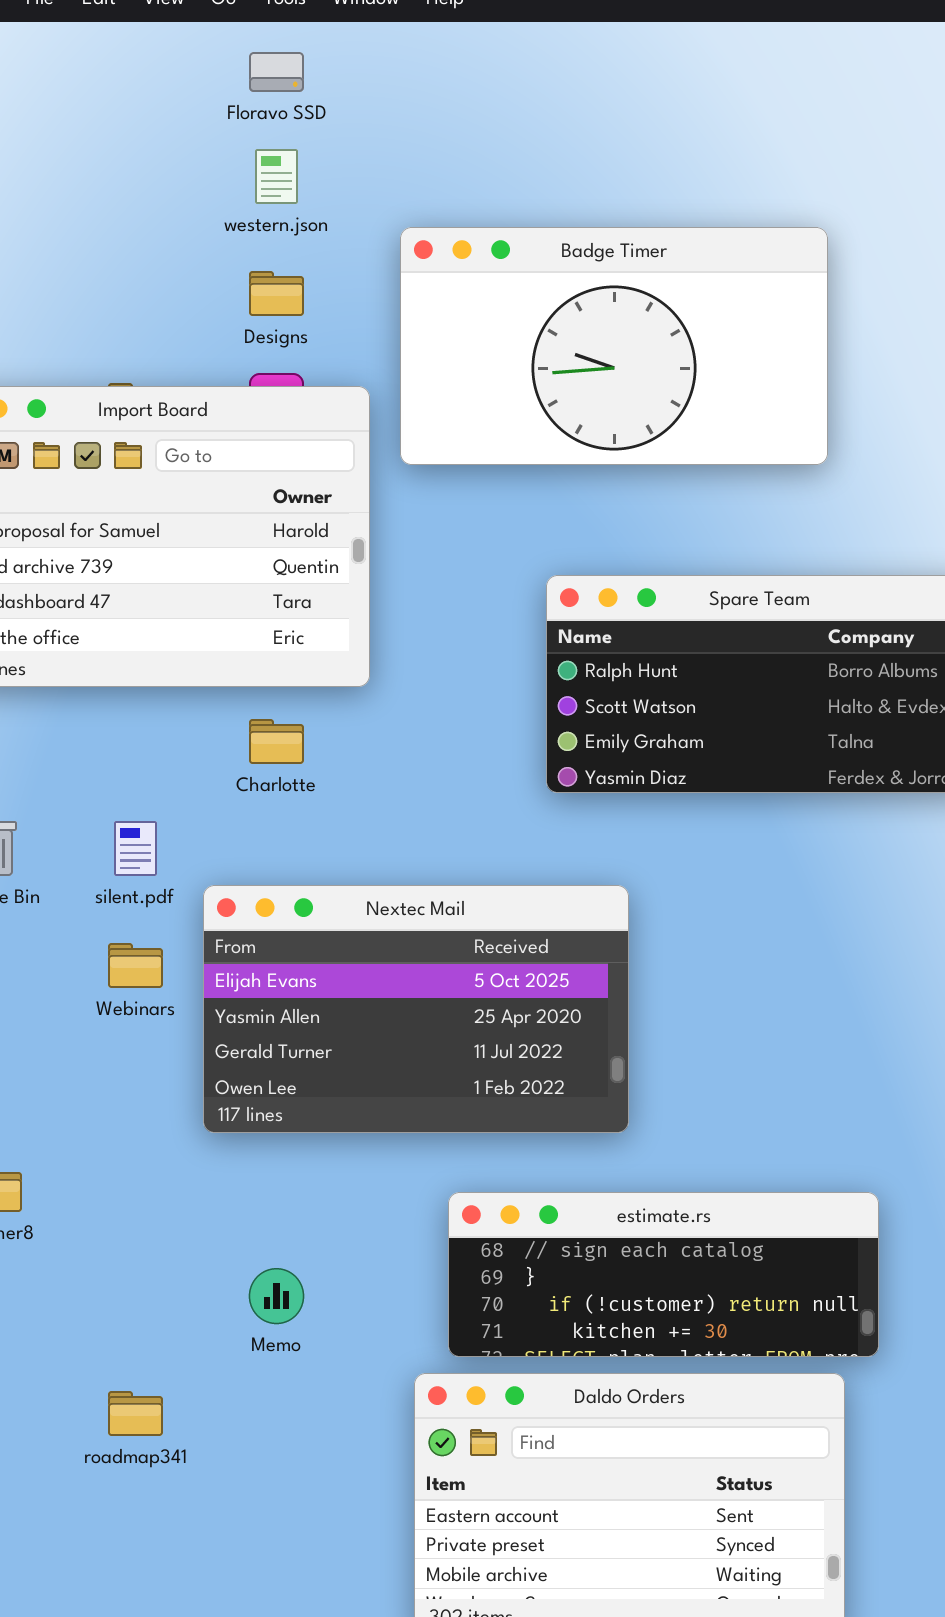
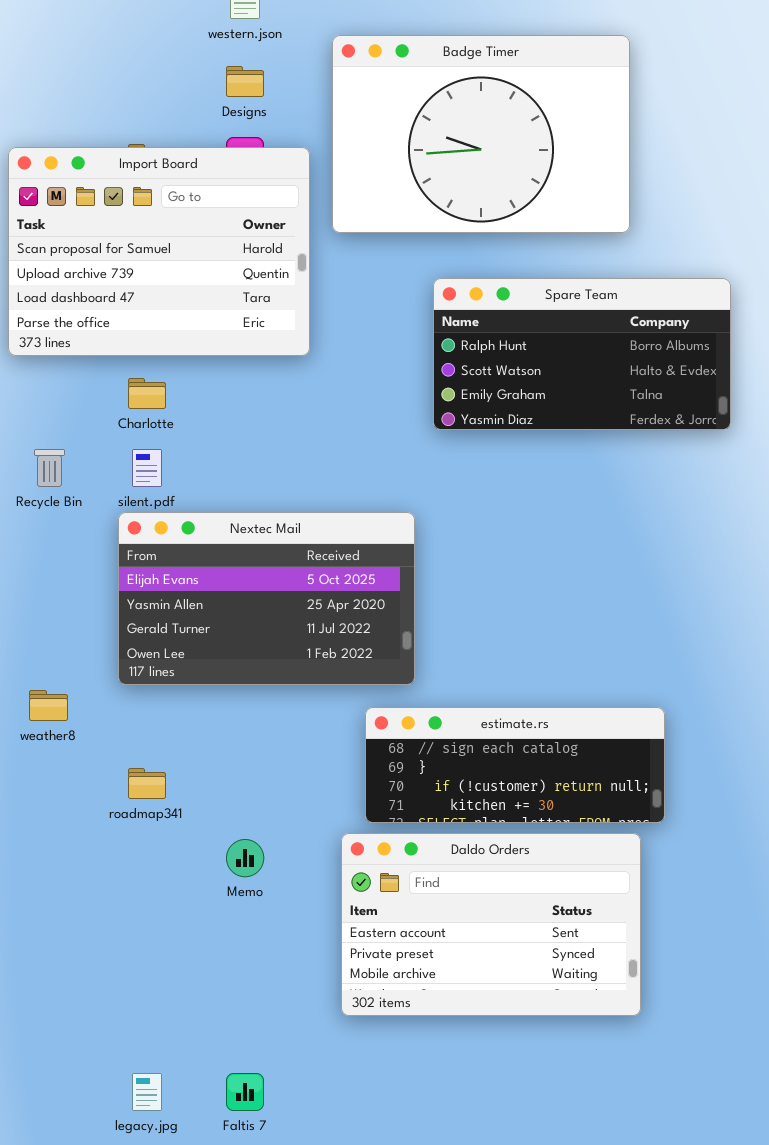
Badge Timer: [400,227,828,465] -> [332,35,630,233], resized
Charlotte: [249,719,304,764] -> [128,378,166,409], moved
Nextec Mail: [203,885,629,1133] -> [118,512,415,685], moved
Memo: [249,1268,304,1324] -> [226,839,264,877], moved
roadmap341: [108,1391,163,1436] -> [128,768,166,799], moved

